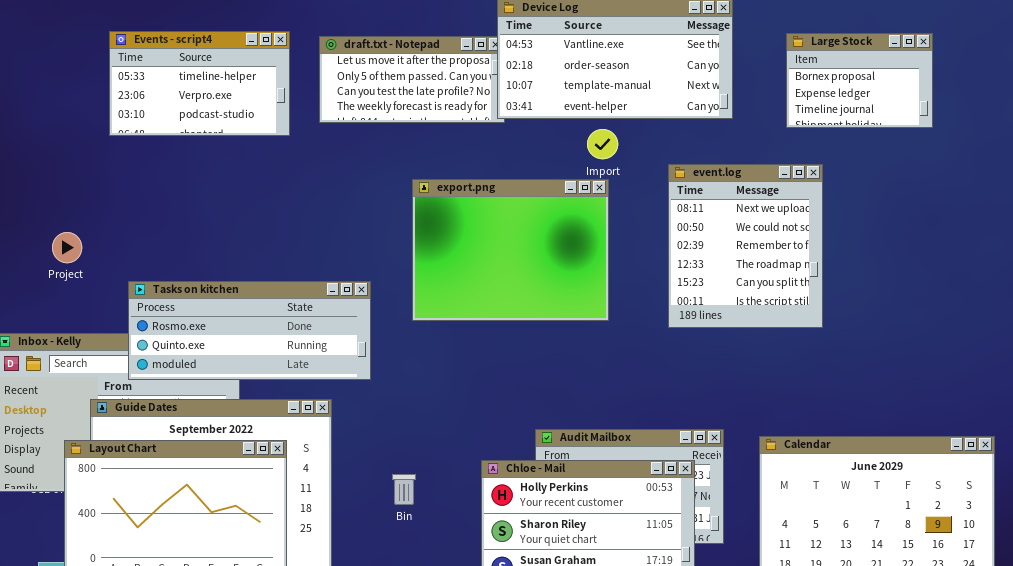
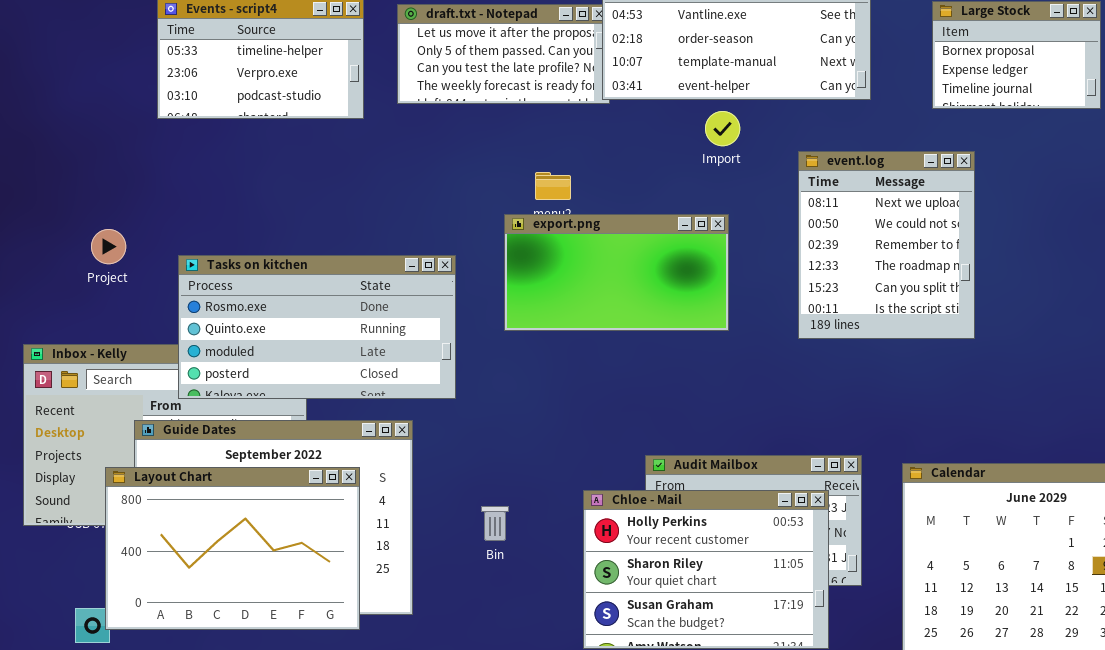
export.png: [412,179,609,321] -> [504,214,729,331], resized
Tasks on kitchen: [128,281,371,380] -> [178,255,456,399], resized

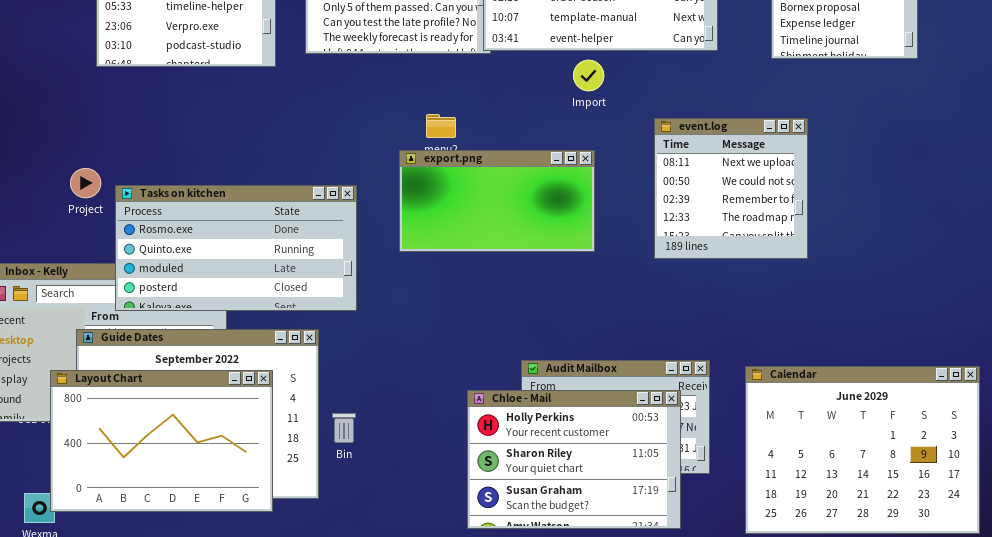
event.log: [798,151,975,339] -> [654,118,808,259], resized
Project: [91,229,126,264] -> [70,168,101,198], moved
Bin: [481,506,509,541] -> [332,413,356,443], moved

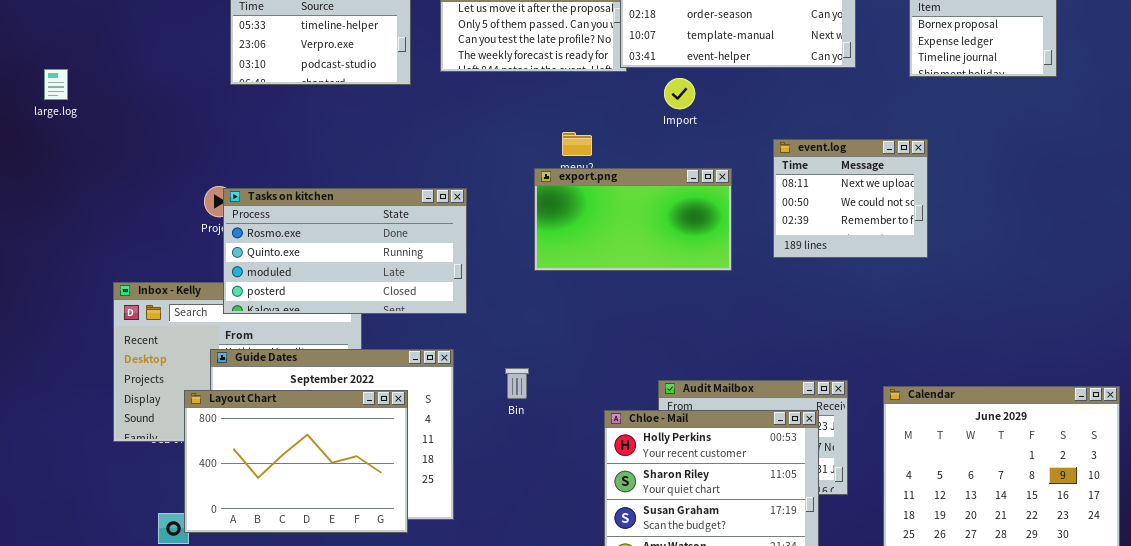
Import: [573,60,604,91] -> [664,78,695,109], moved
event.log: [654,118,808,259] -> [773,139,928,258], moved, resized
Tasks on kitchen: [115,185,357,311] -> [223,188,467,314], moved
Bin: [332,413,356,443] -> [505,368,529,399], moved

